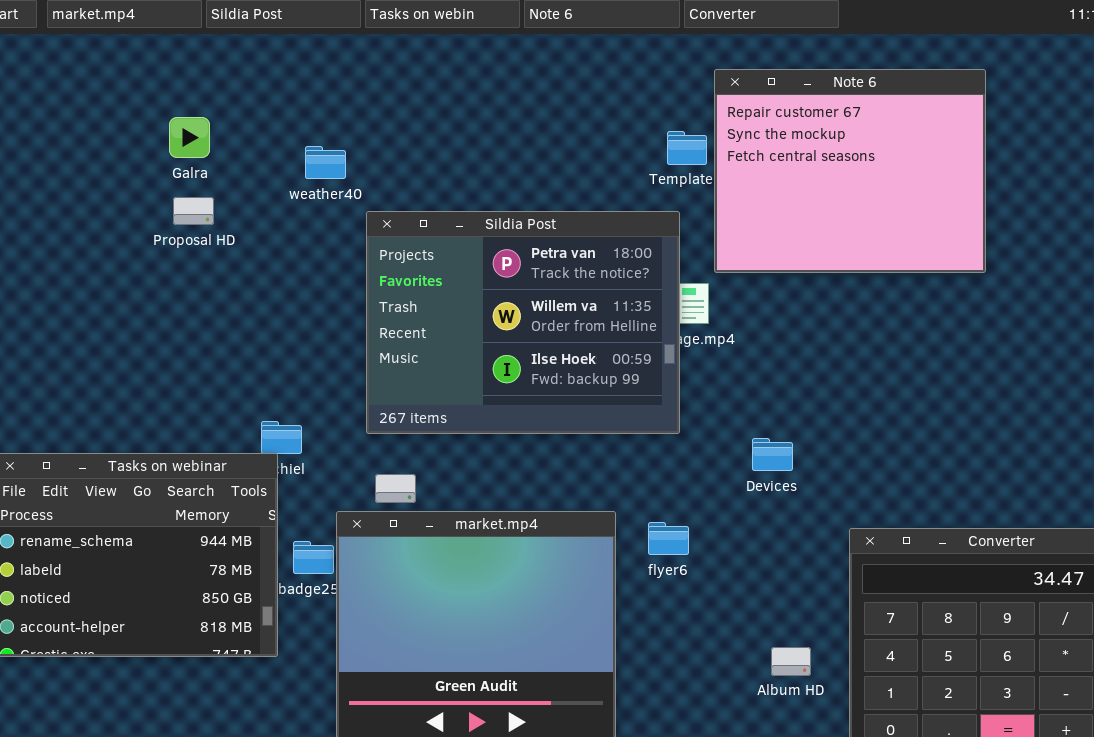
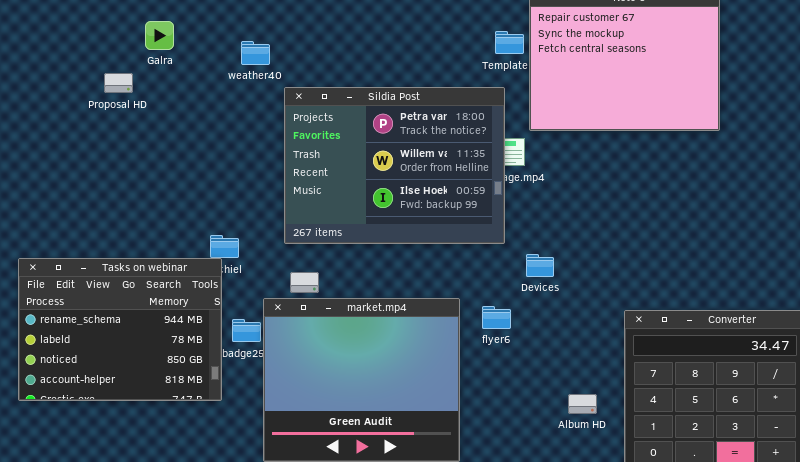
Proposal HD: [173,197,214,225] -> [104,73,133,93], moved
Devices: [752,438,793,471] -> [526,254,554,277], moved

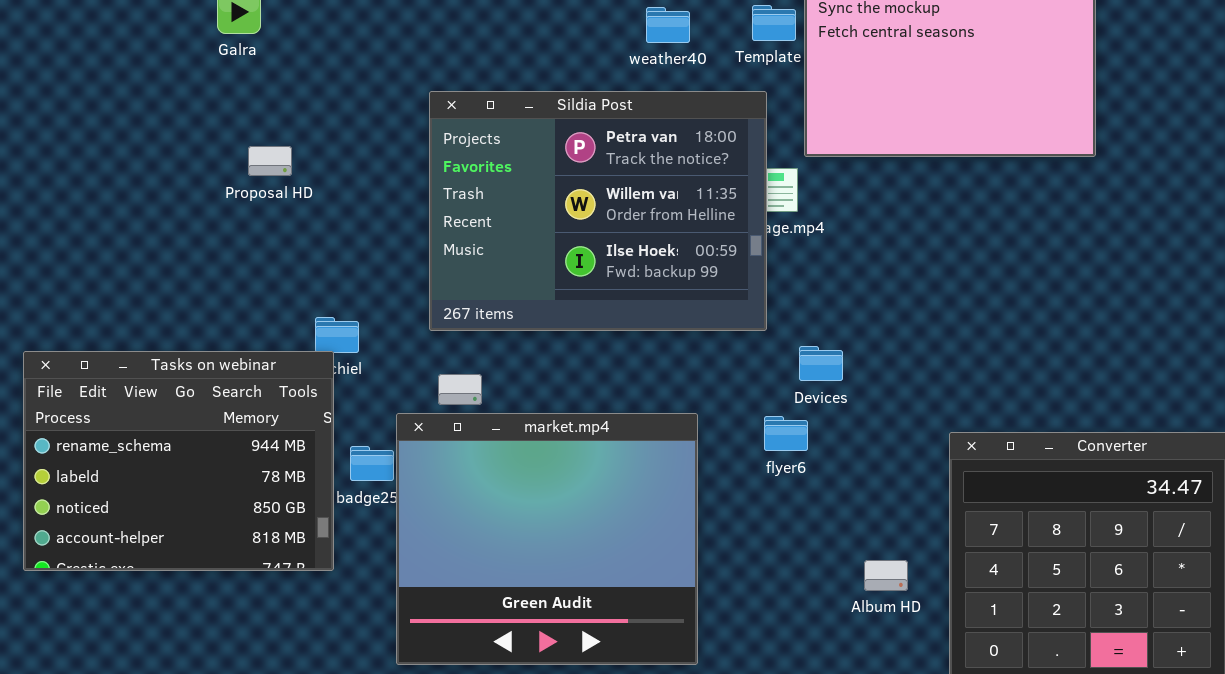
weather40: [241,41,270,65] -> [646,7,690,43], moved
Proposal HD: [104,73,133,93] -> [248,146,292,176], moved
flyer6: [482,306,511,329] -> [764,416,808,451], moved

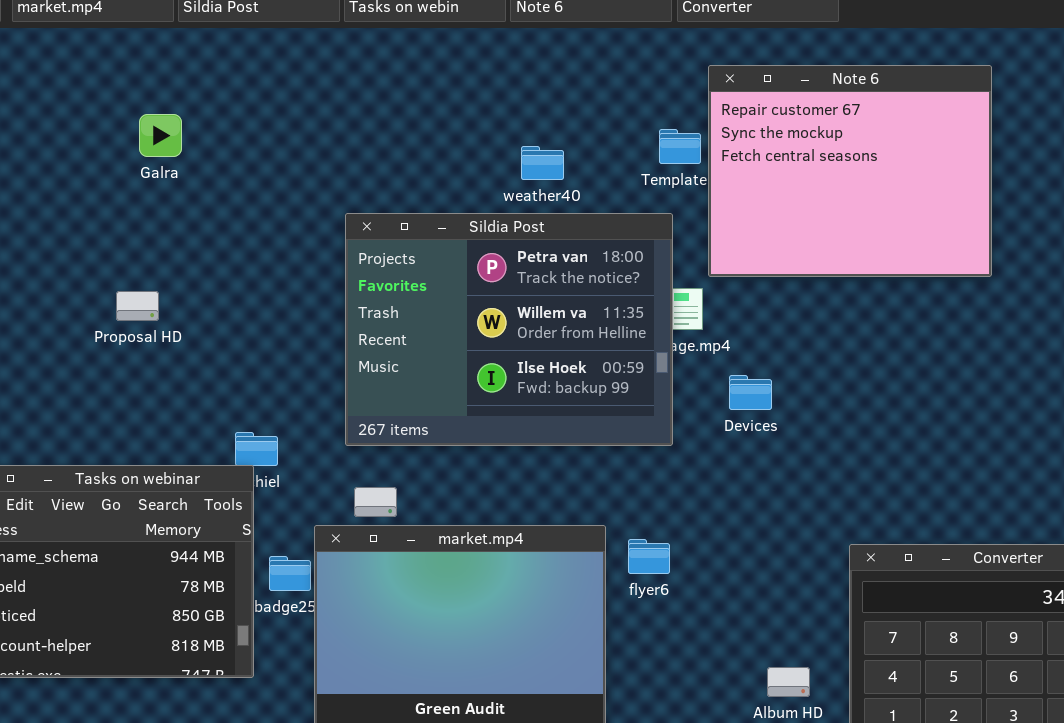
weather40: [646,7,690,43] -> [521,146,564,180], moved
Proposal HD: [248,146,292,176] -> [116,291,159,321], moved
Devices: [799,346,843,381] -> [729,375,772,410], moved
flyer6: [764,416,808,451] -> [628,539,670,574], moved

